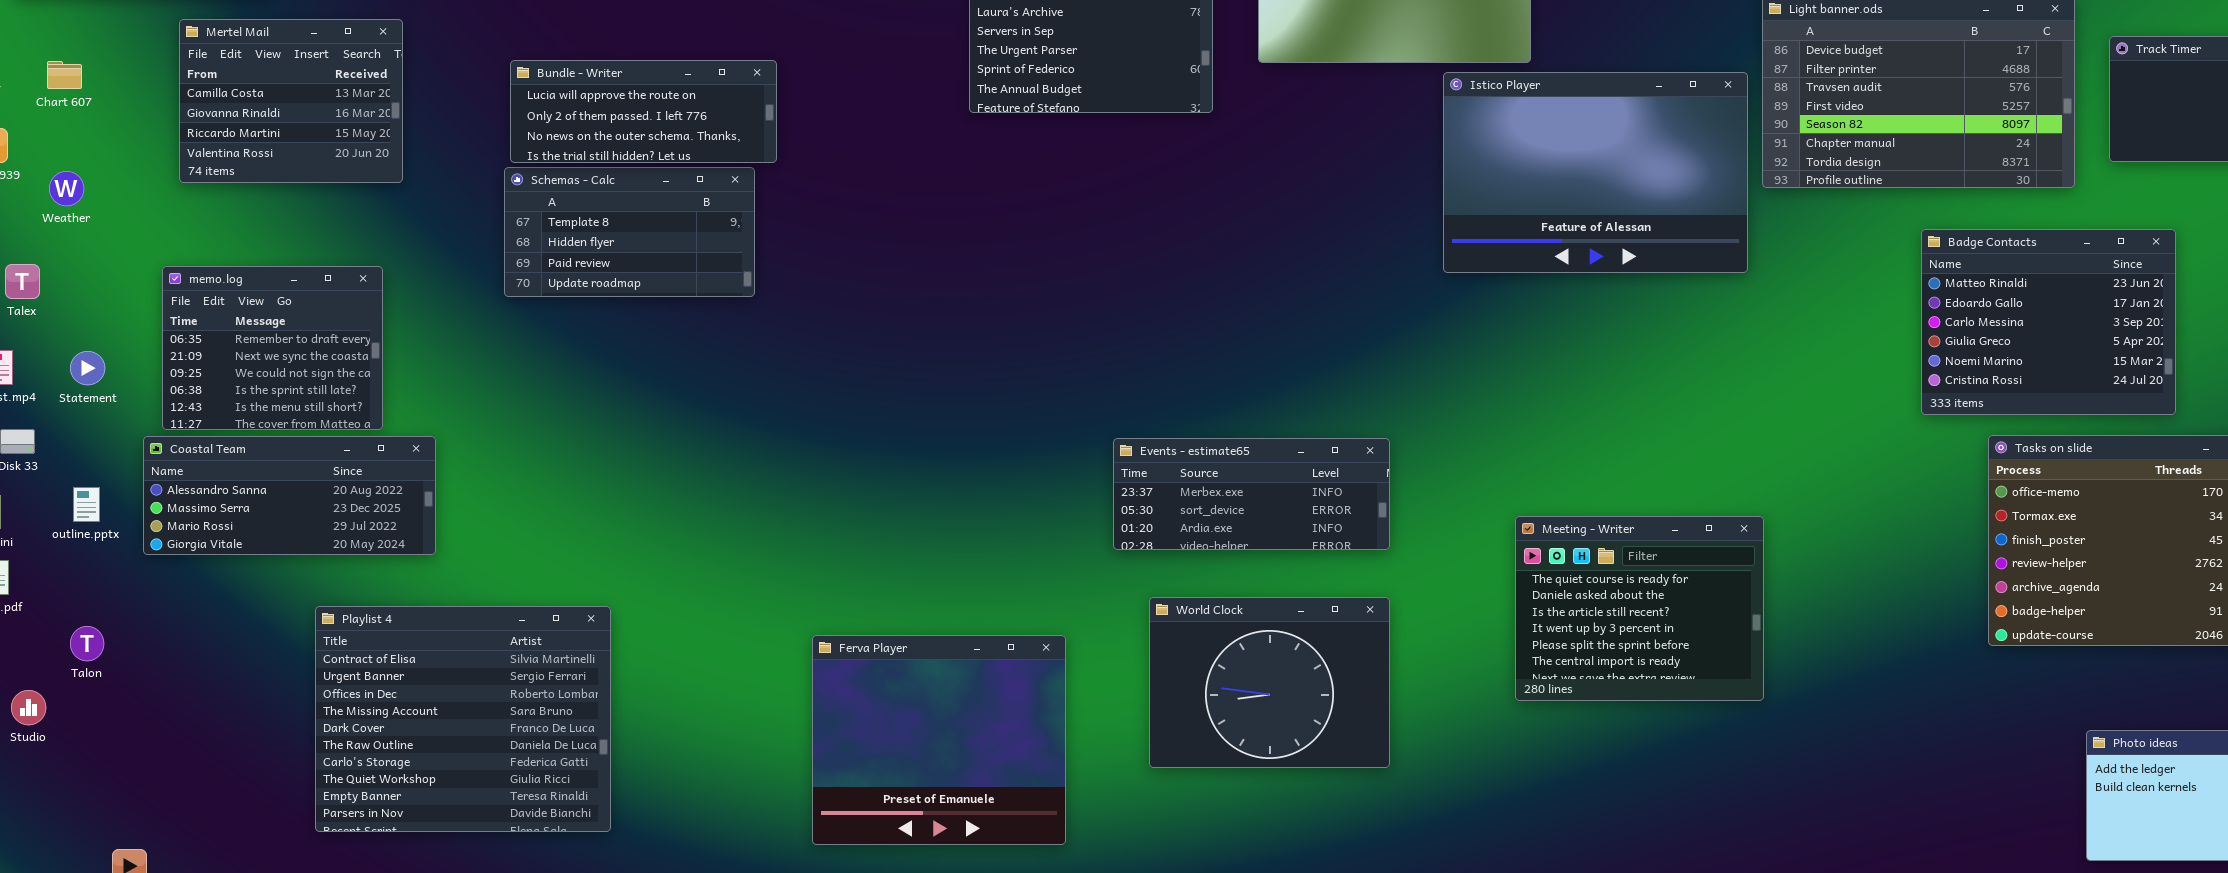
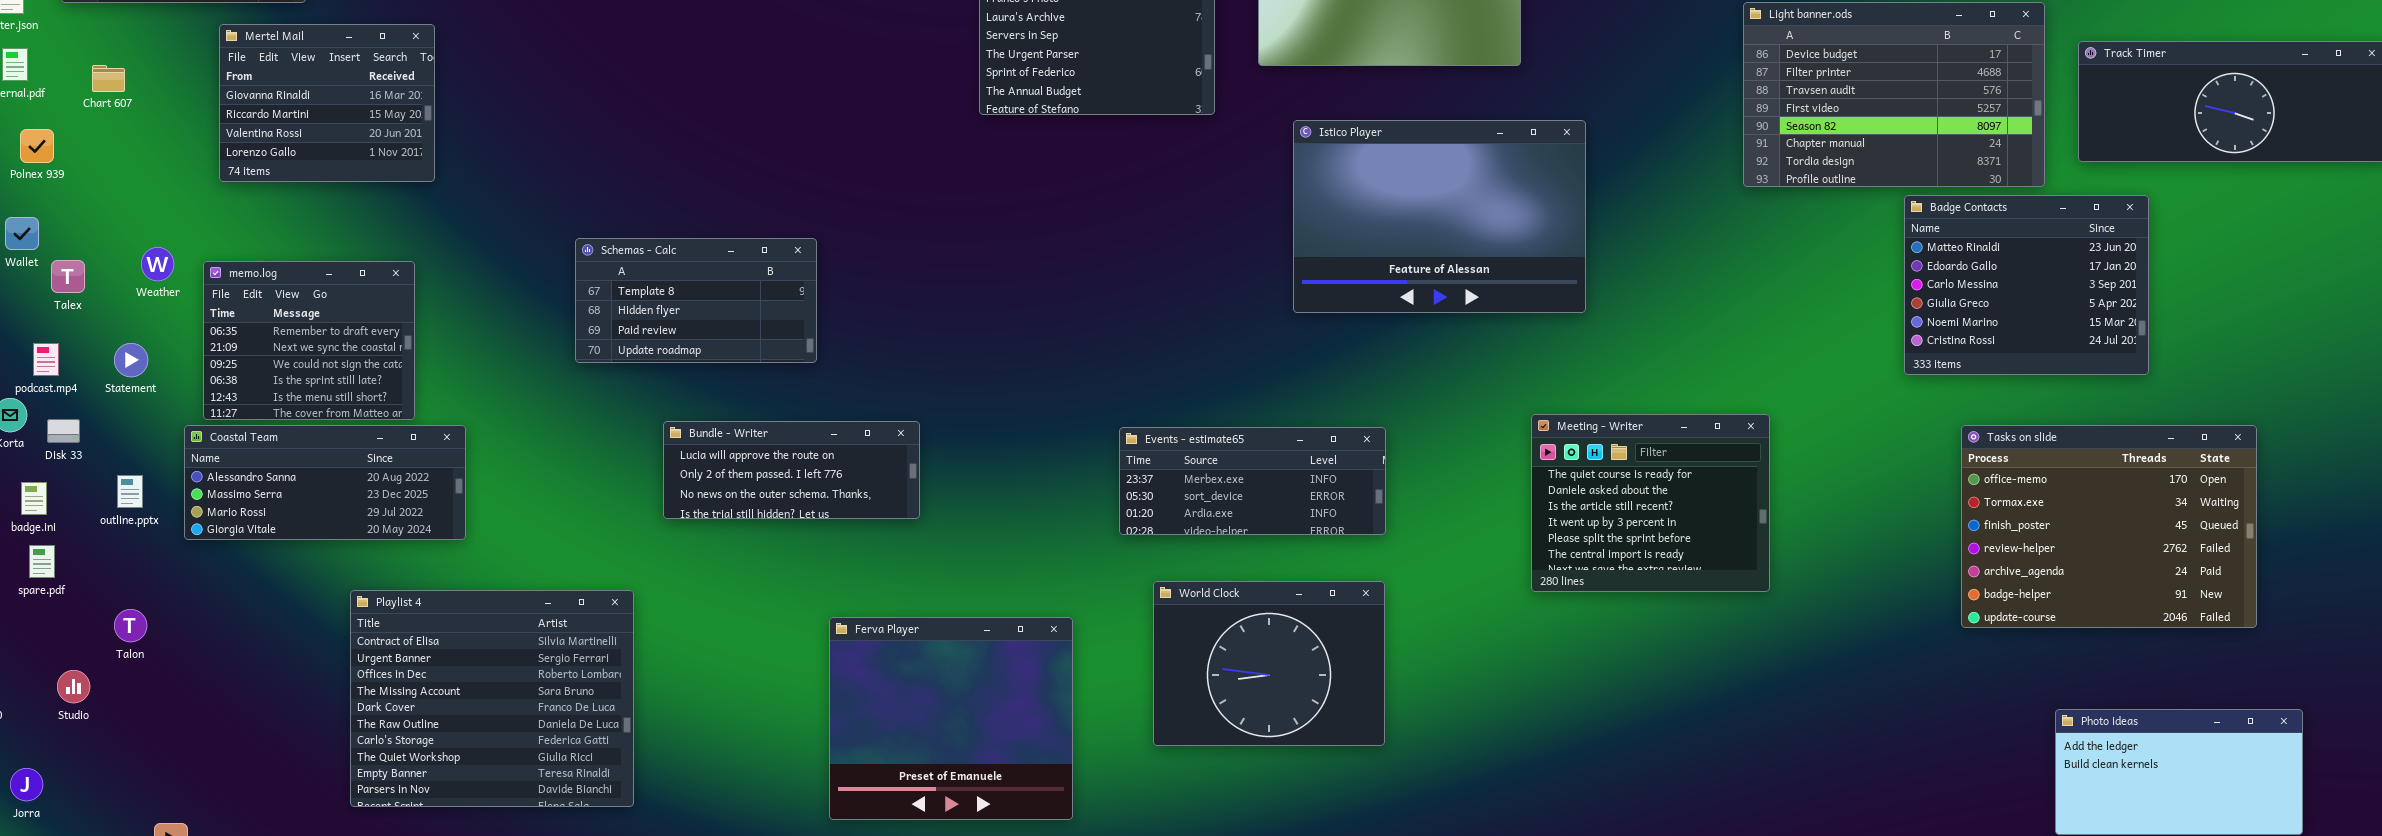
Mertel Mail: [179,19,403,183] -> [219,24,435,182], scrolled down 1 row
Bundle - Writer: [510,60,777,163] -> [663,421,920,519], moved
Istico Player: [1443,72,1748,273] -> [1293,120,1586,313], moved
Schemas - Calc: [504,167,755,297] -> [575,238,817,363], moved
Weather: [49,171,84,206] -> [141,247,174,281], moved
Badge Contacts: [1921,229,2176,415] -> [1904,195,2149,375], moved
Meeting - Writer: [1515,516,1764,701] -> [1531,414,1770,592], moved

